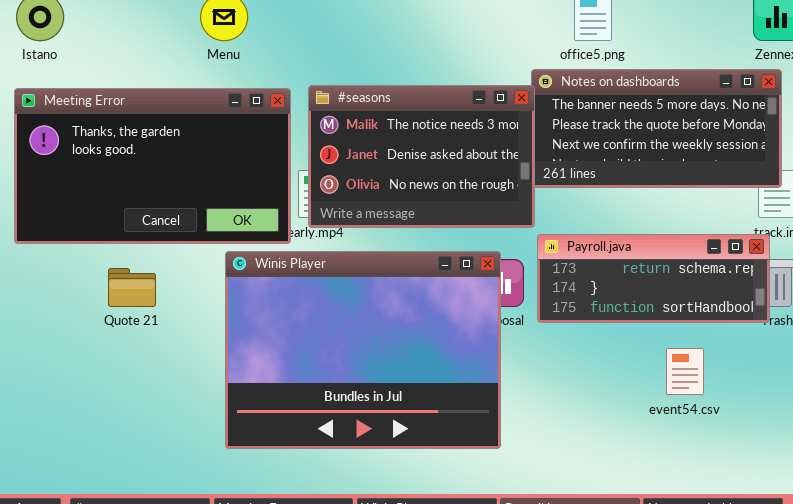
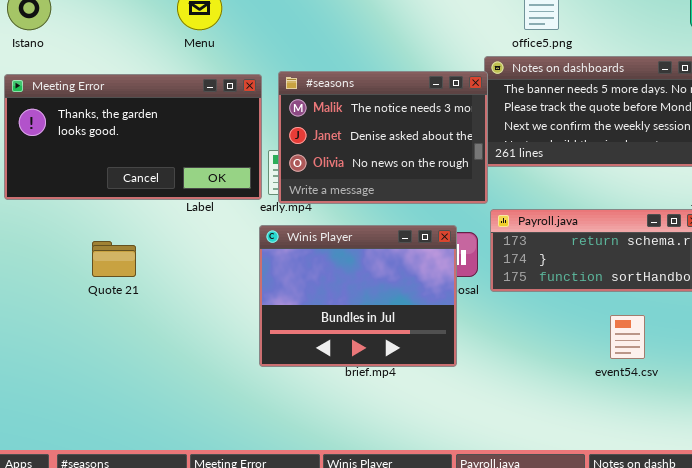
Meeting Error: [14,88,291,244] -> [4,74,262,200], resized
Winis Player: [225,251,501,449] -> [259,225,457,367], resized

